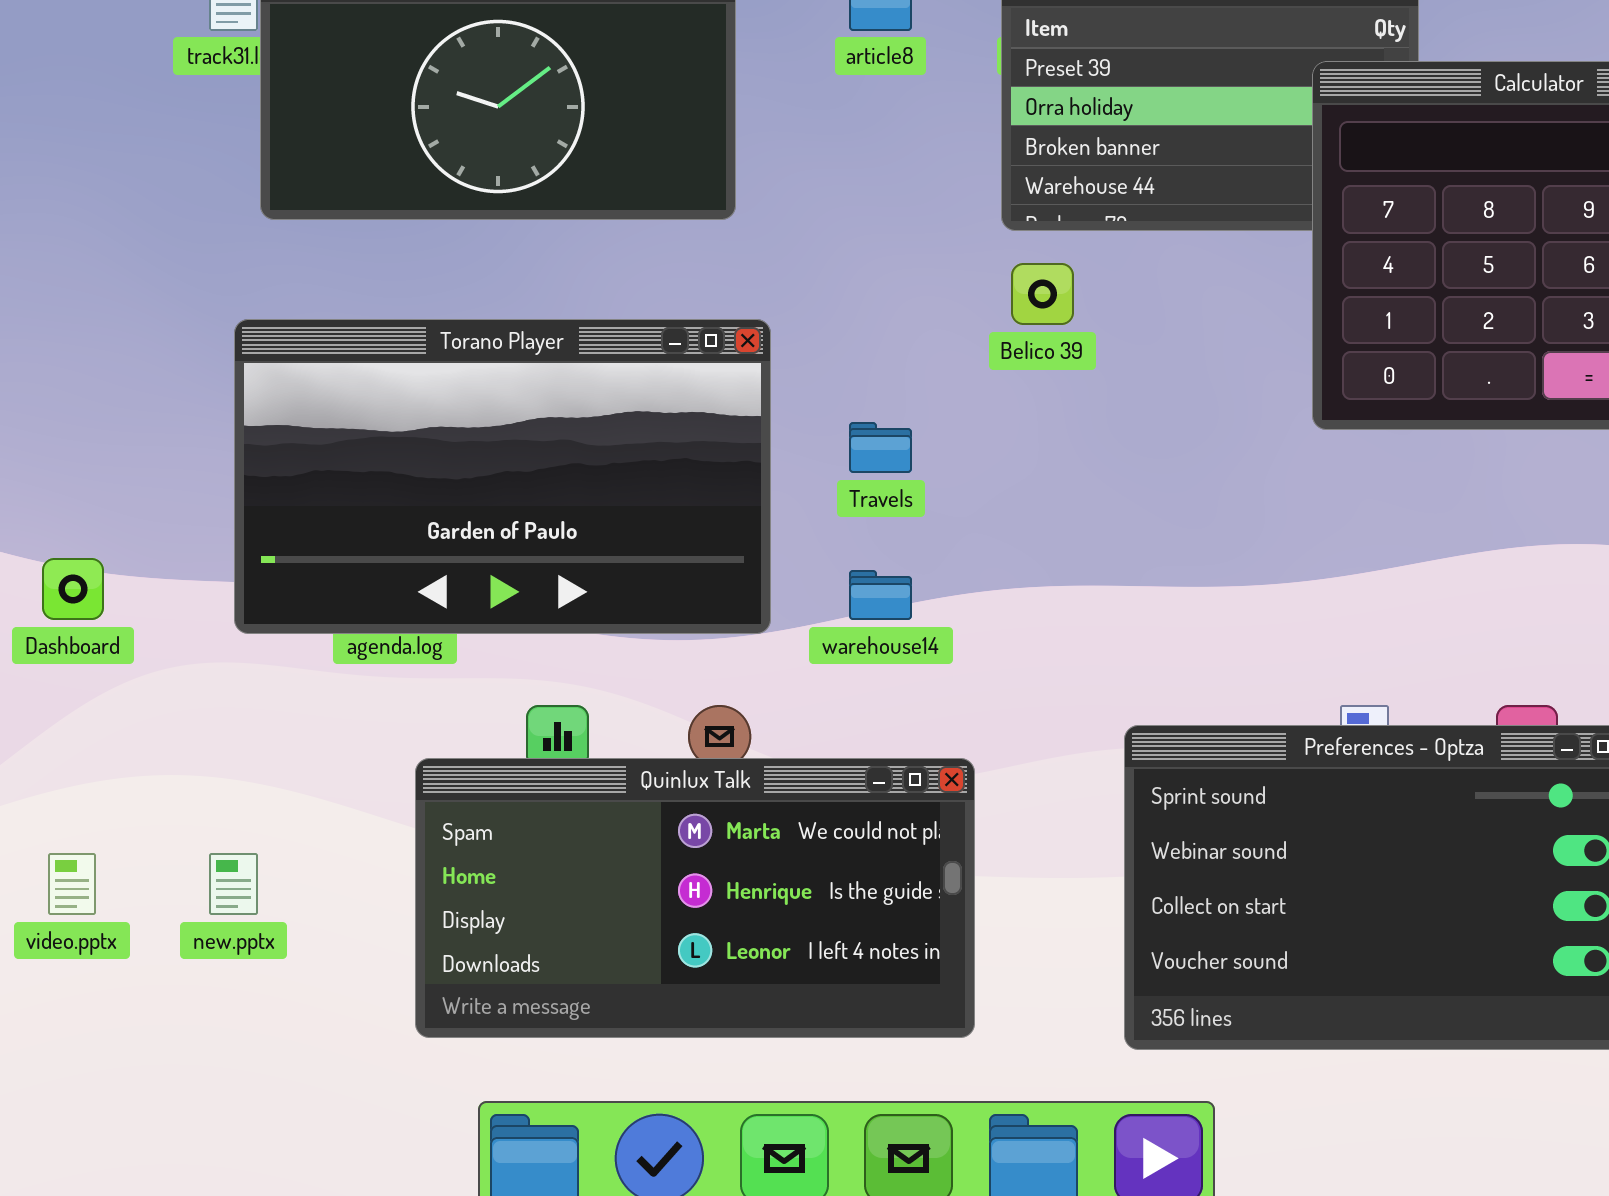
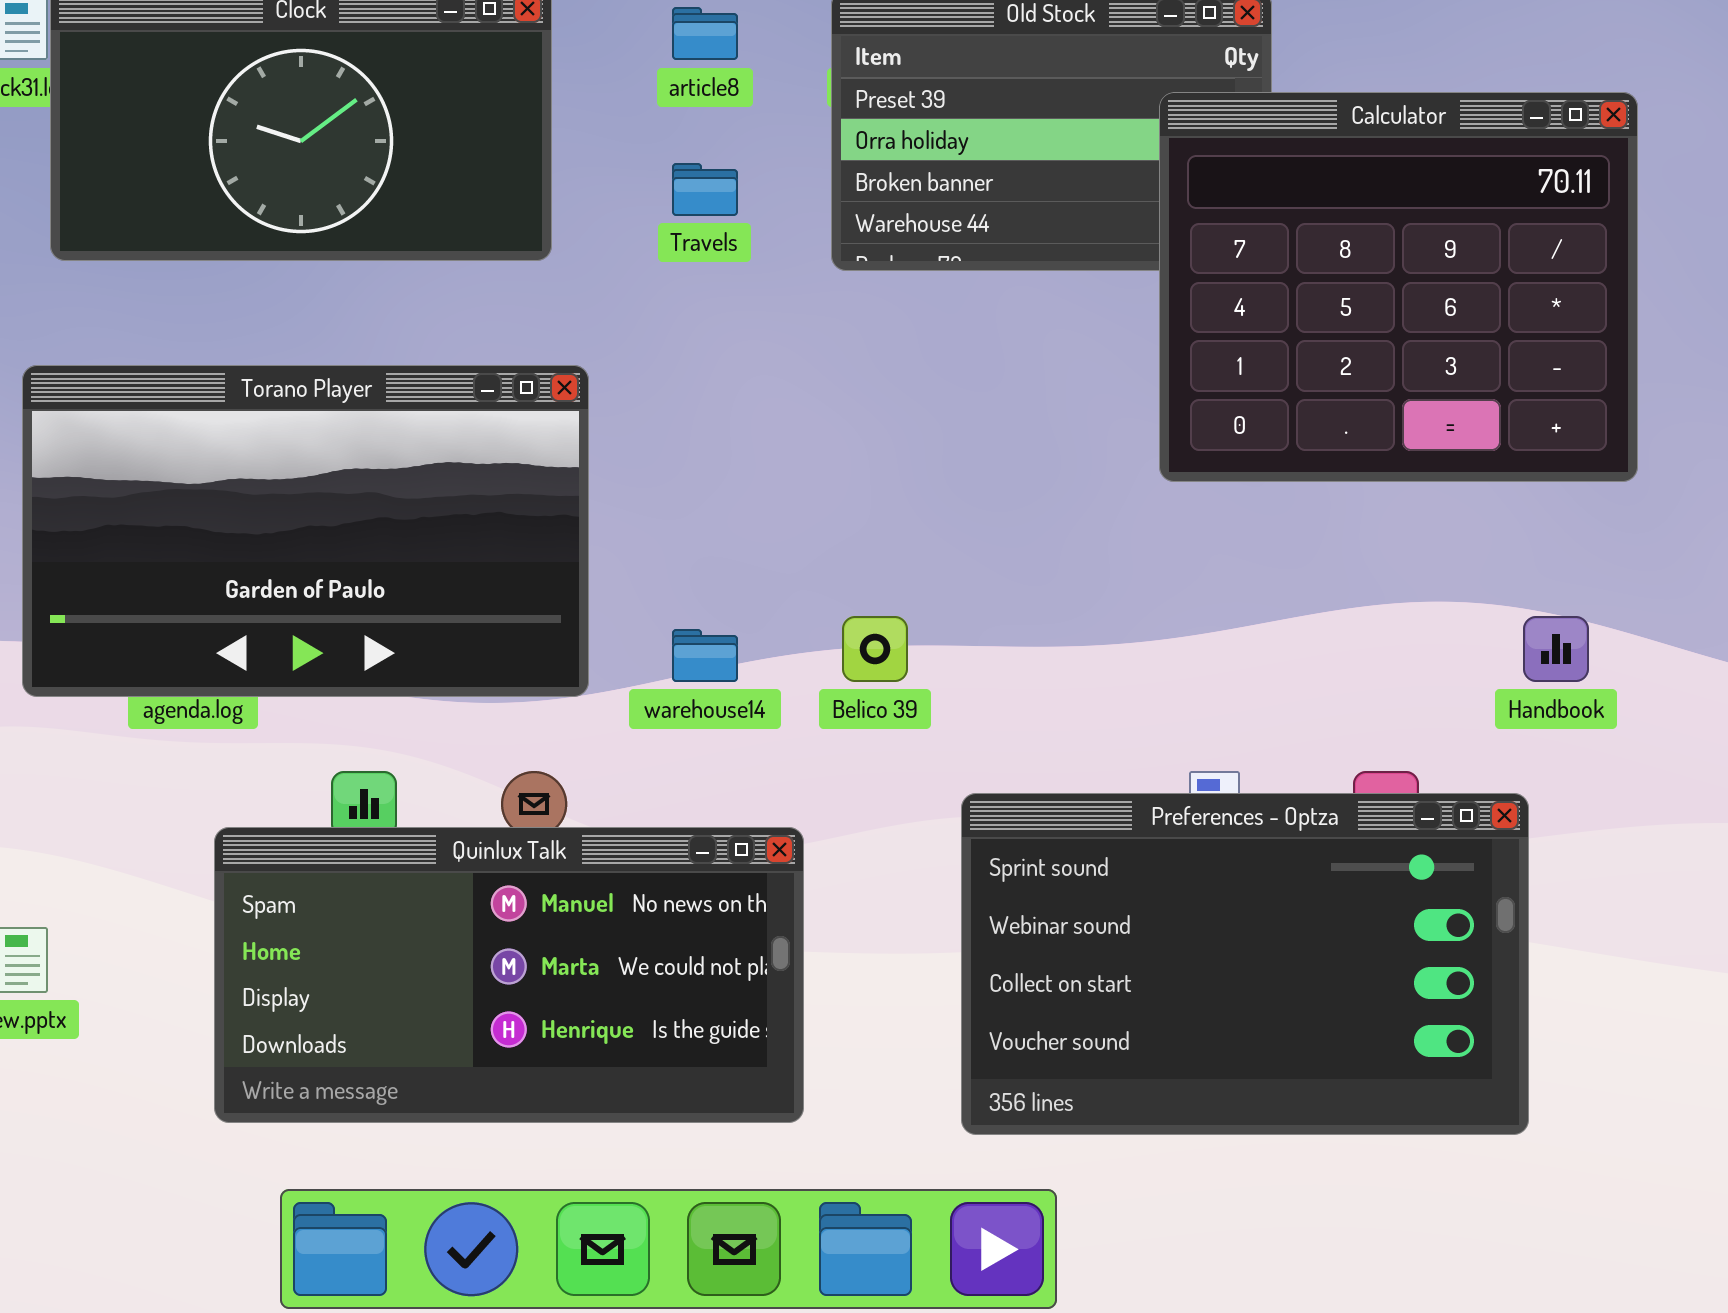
Belico 39: [1011,263,1074,325] -> [842,616,908,682], moved
Travels: [849,422,912,473] -> [672,163,738,216], moved
Quinlux Talk: [415,758,975,1038] -> [214,827,804,1123], scrolled up 1 row

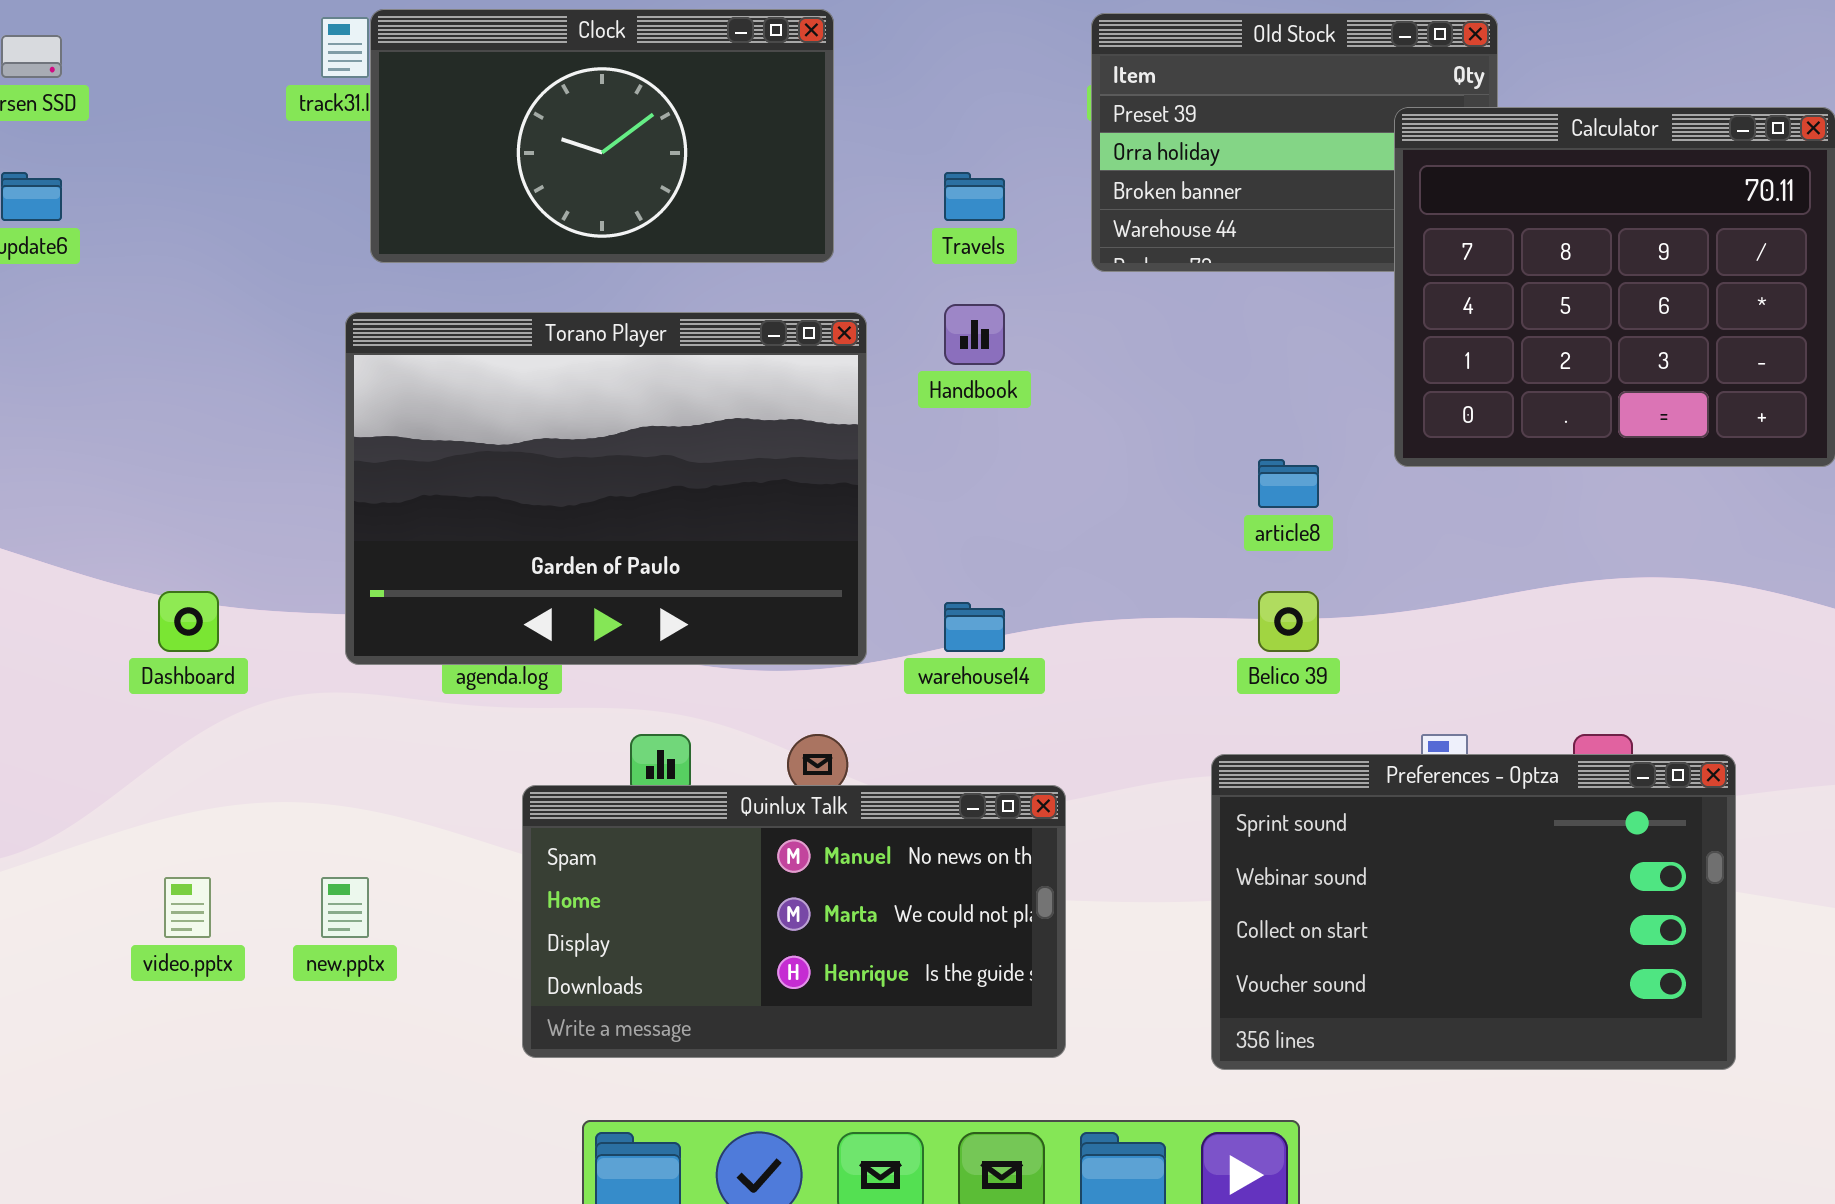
article8: [672,7,738,60] -> [1258,459,1319,508], moved
Torano Player: [22,365,589,697] -> [345,312,867,665], resized
Belico 39: [842,616,908,682] -> [1258,591,1319,652], moved
Handbook: [1523,616,1589,682] -> [944,304,1005,365], moved

